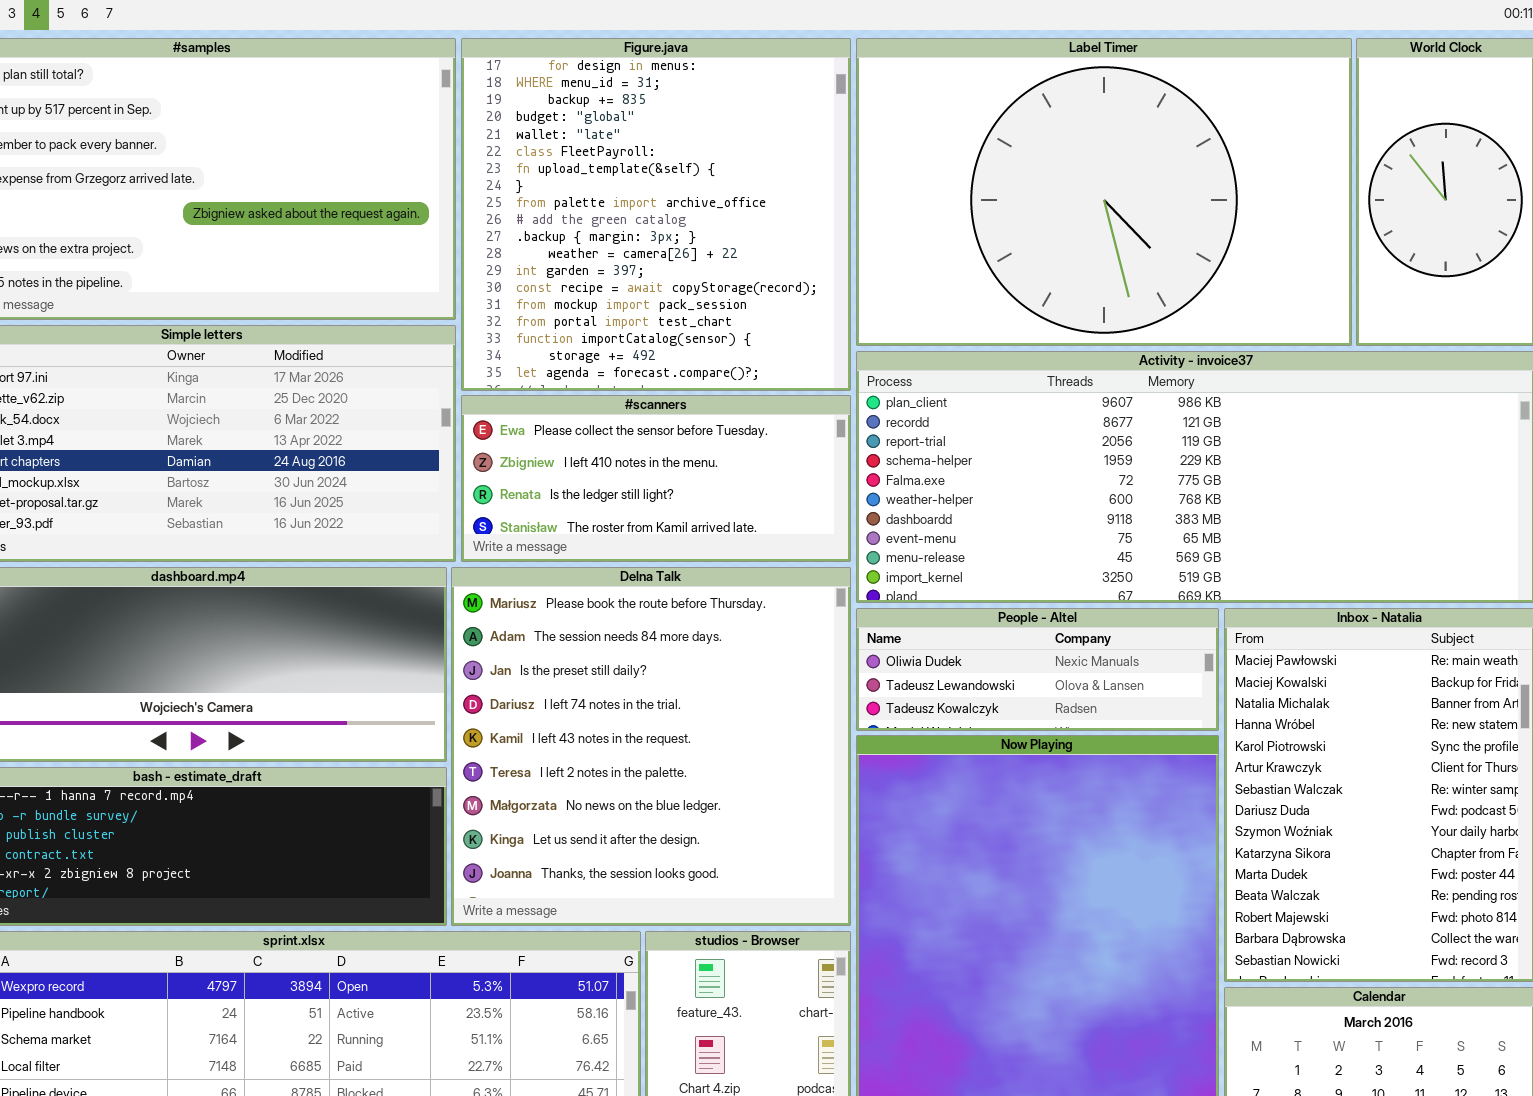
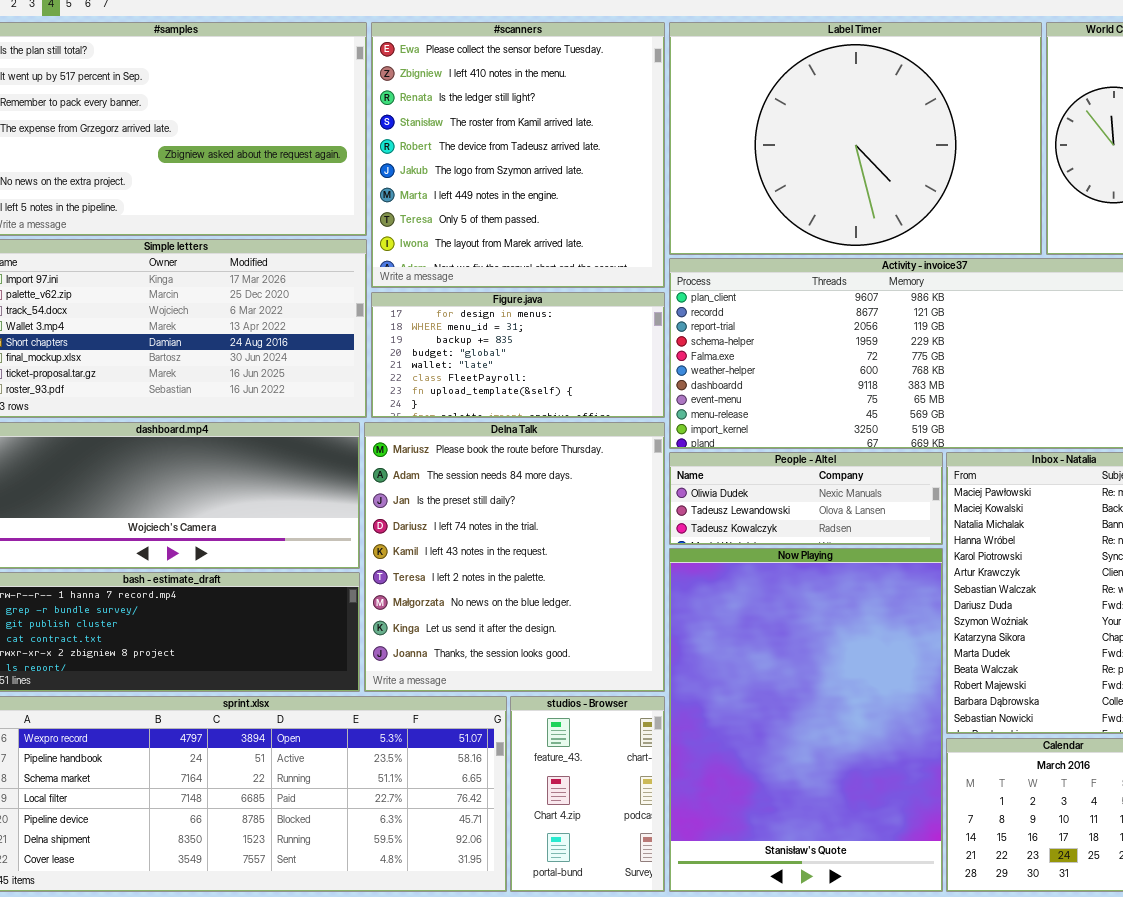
Figure.java: [461,38,851,391] -> [371,292,665,418], moved, resized
#scanners: [461,395,851,562] -> [371,22,665,288], moved, resized

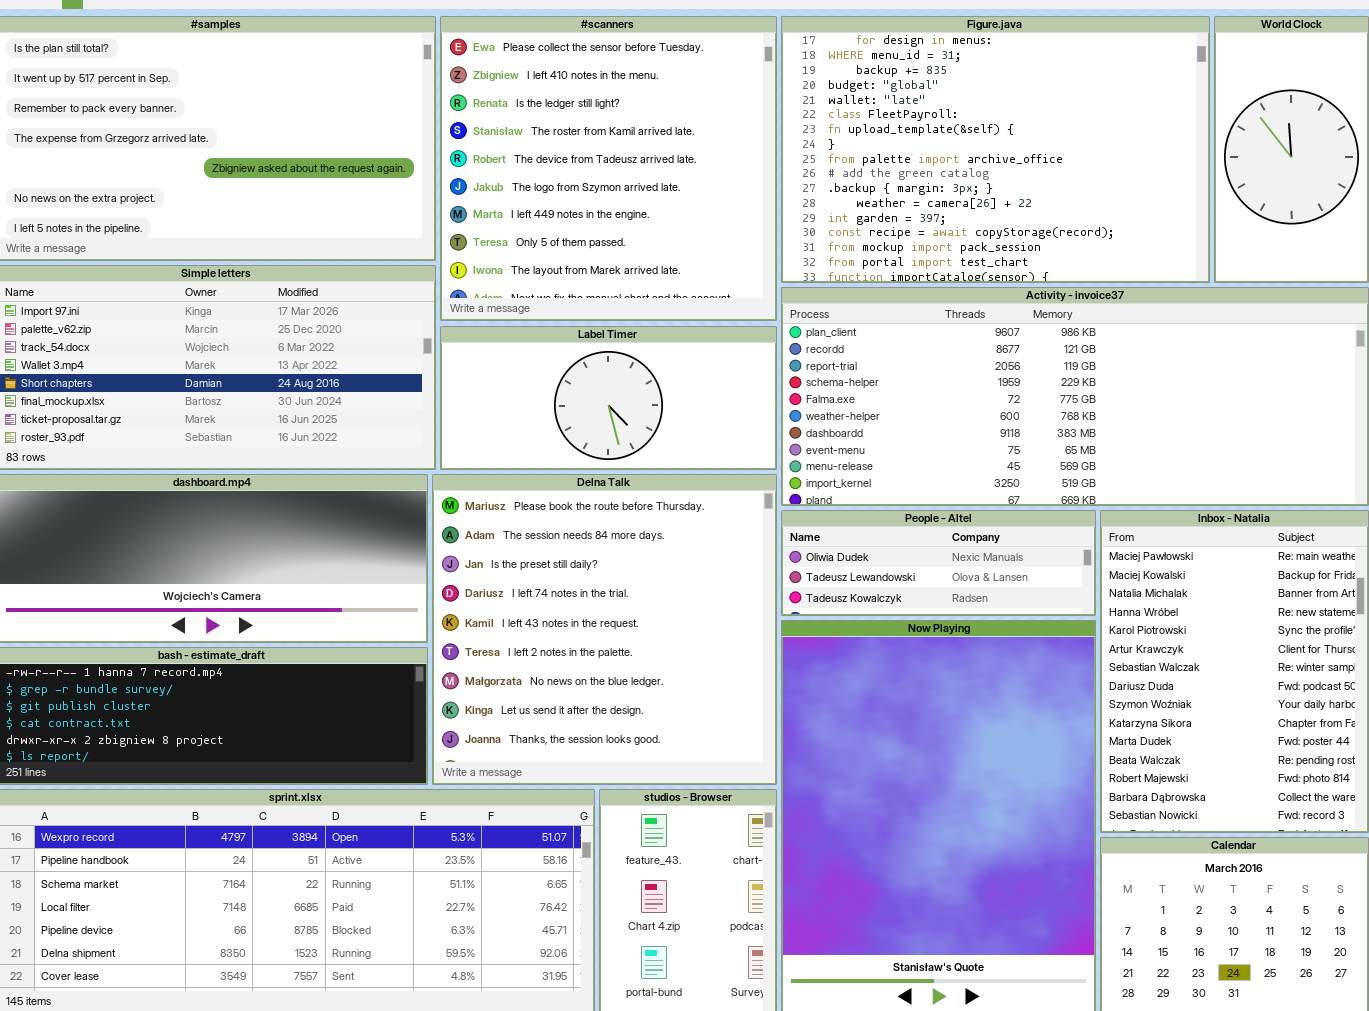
Label Timer: [669,22,1042,255] -> [440,326,777,470], moved, resized
Figure.java: [371,292,665,418] -> [781,16,1210,283], moved, resized

